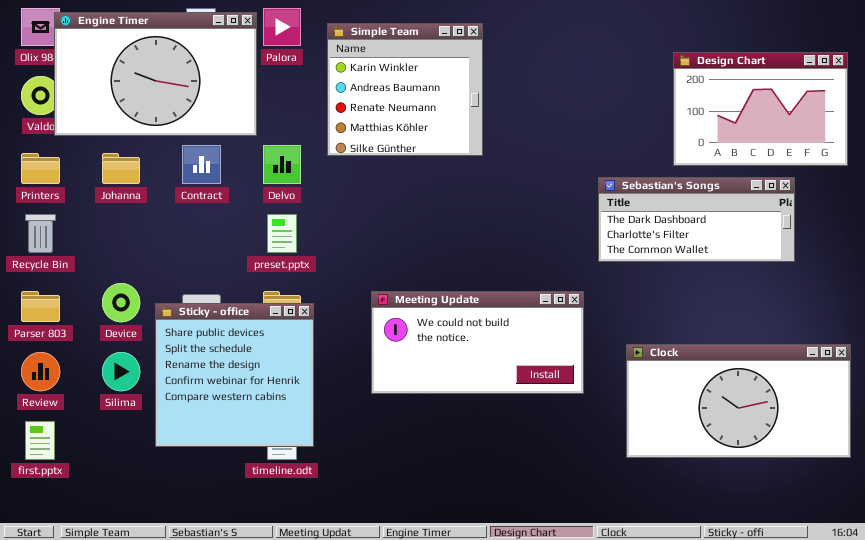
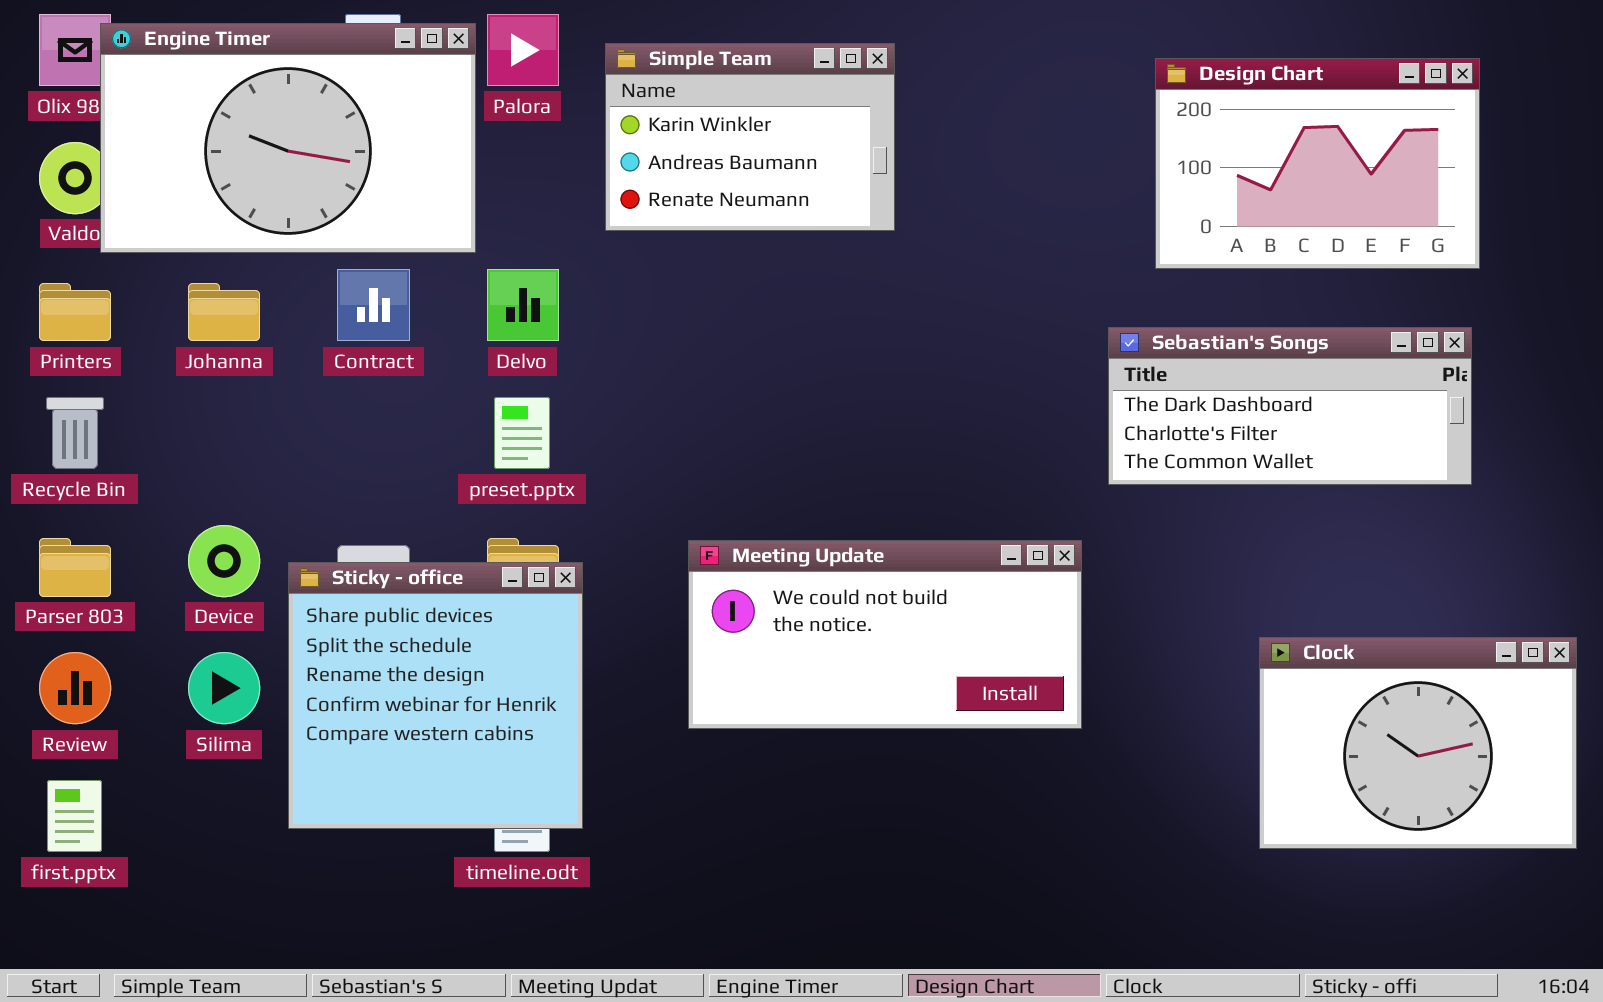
Simple Team: [327,23,483,156] -> [605,43,895,231], resized
Design Chart: [673,52,848,166] -> [1155,58,1480,269], moved
Clock: [626,344,851,458] -> [1259,637,1577,849], resized

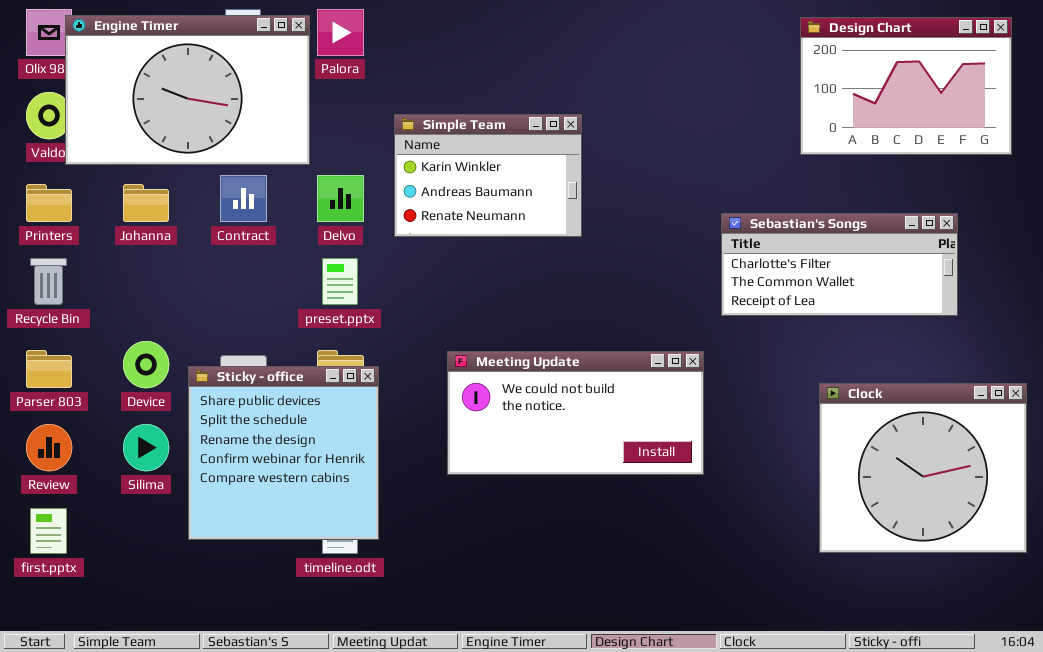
Simple Team: [605,43,895,231] -> [394,114,582,237], moved
Design Chart: [1155,58,1480,269] -> [800,17,1012,155], moved
Sebastian's Songs: [1108,327,1472,485] -> [721,213,958,316], scrolled down 1 row
Clock: [1259,637,1577,849] -> [819,383,1027,553], resized

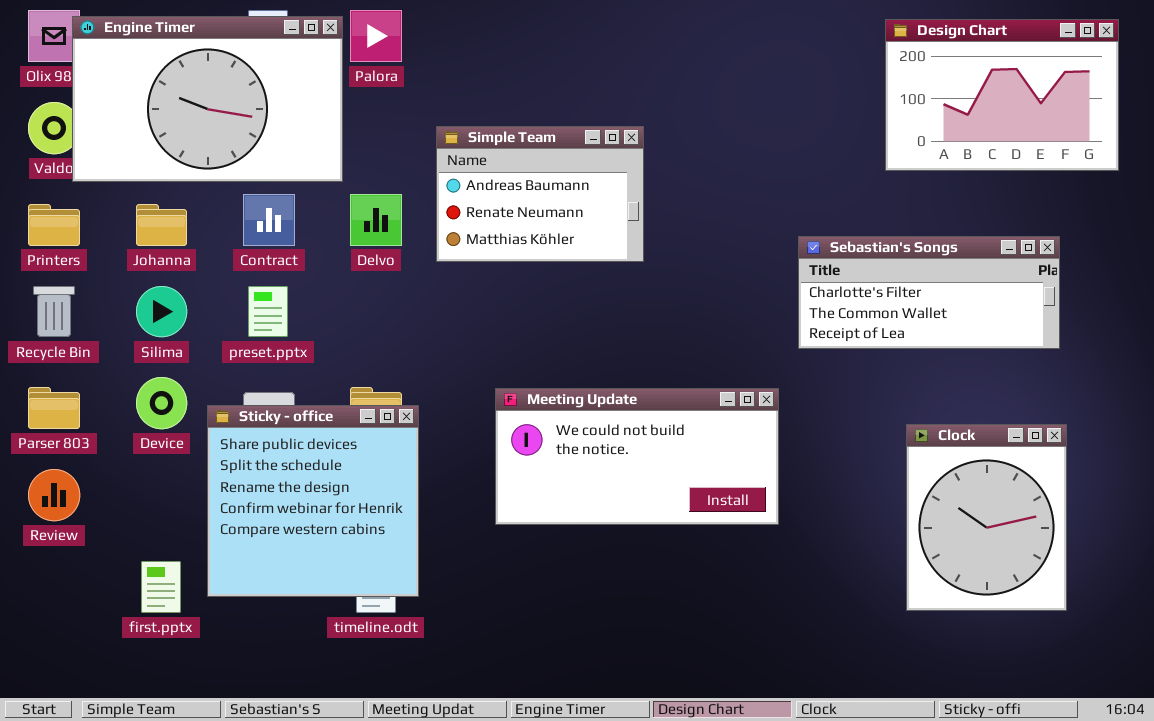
Simple Team: [394,114,582,237] -> [436,126,644,262], scrolled down 1 row
preset.pptx: [322,258,358,305] -> [248,286,288,337], moved
Clock: [819,383,1027,553] -> [906,424,1067,611], resized
Silima: [123,424,169,471] -> [136,286,187,337], moved
first.pptx: [30,508,67,554] -> [141,561,181,613], moved

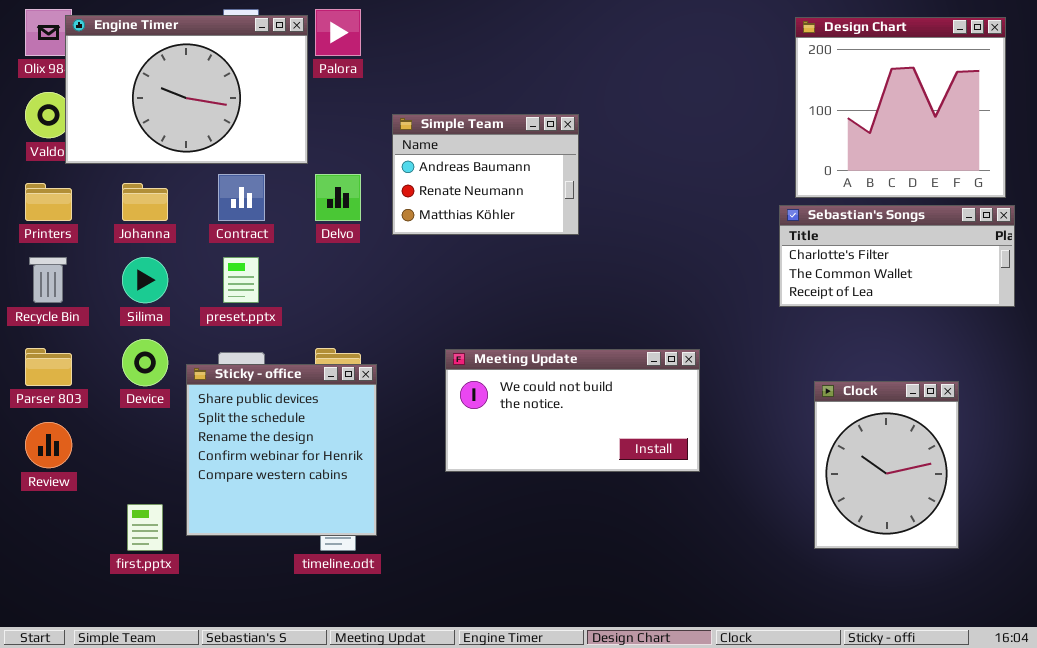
Design Chart: [885,19,1119,171] -> [795,17,1006,198], resized
Sebastian's Songs: [798,236,1060,349] -> [779,205,1015,307], moved

